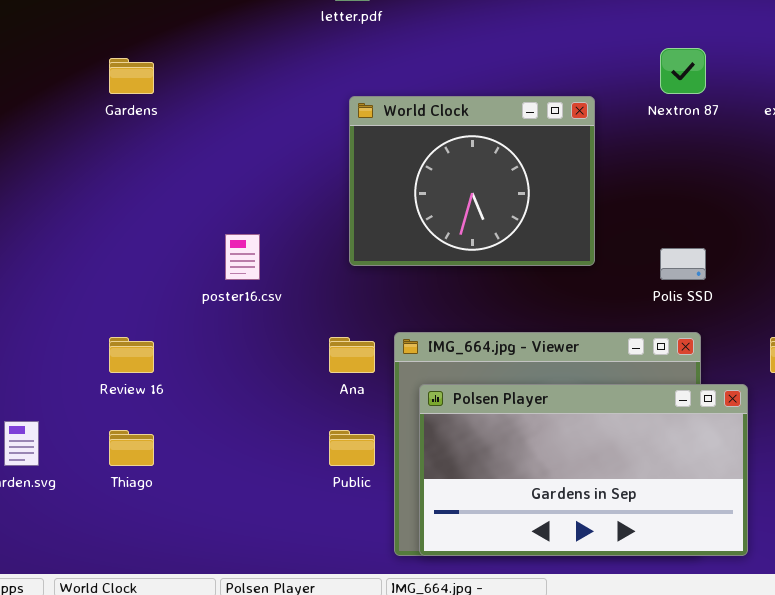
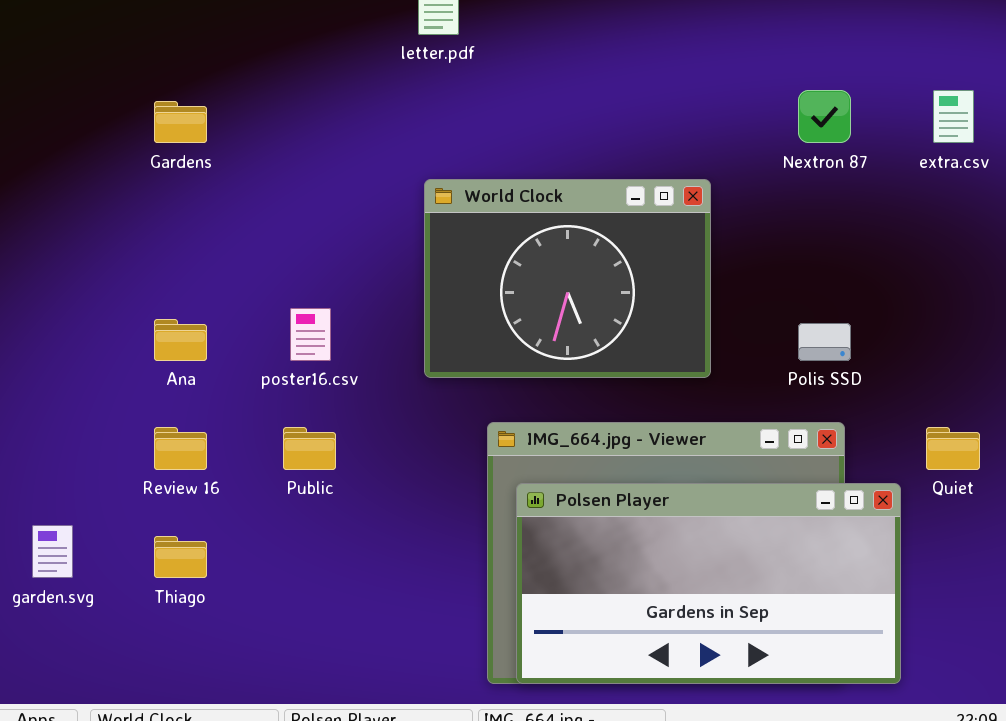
World Clock: [349,96,595,266] -> [424,179,711,378], moved
Ana: [329,337,375,373] -> [154,319,207,361], moved
Public: [329,430,375,466] -> [283,427,336,470], moved

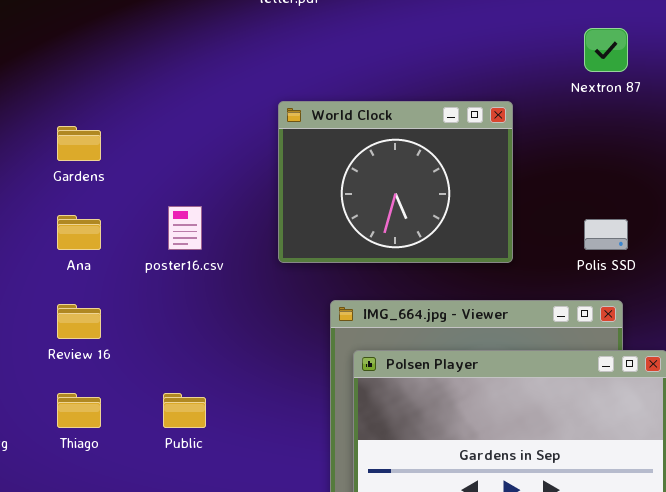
Gardens: [154,101,207,143] -> [57,126,101,161], moved
Public: [283,427,336,470] -> [163,393,206,428], moved

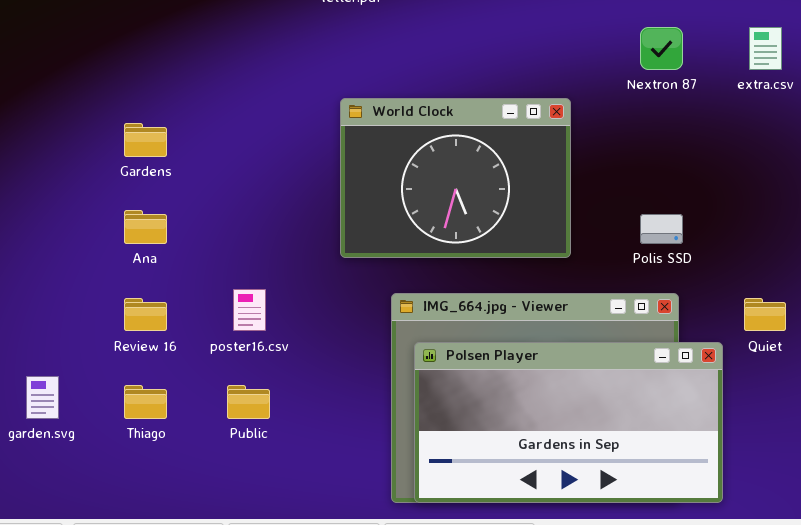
poster16.csv: [168,206,202,250] -> [233,289,266,331], moved

